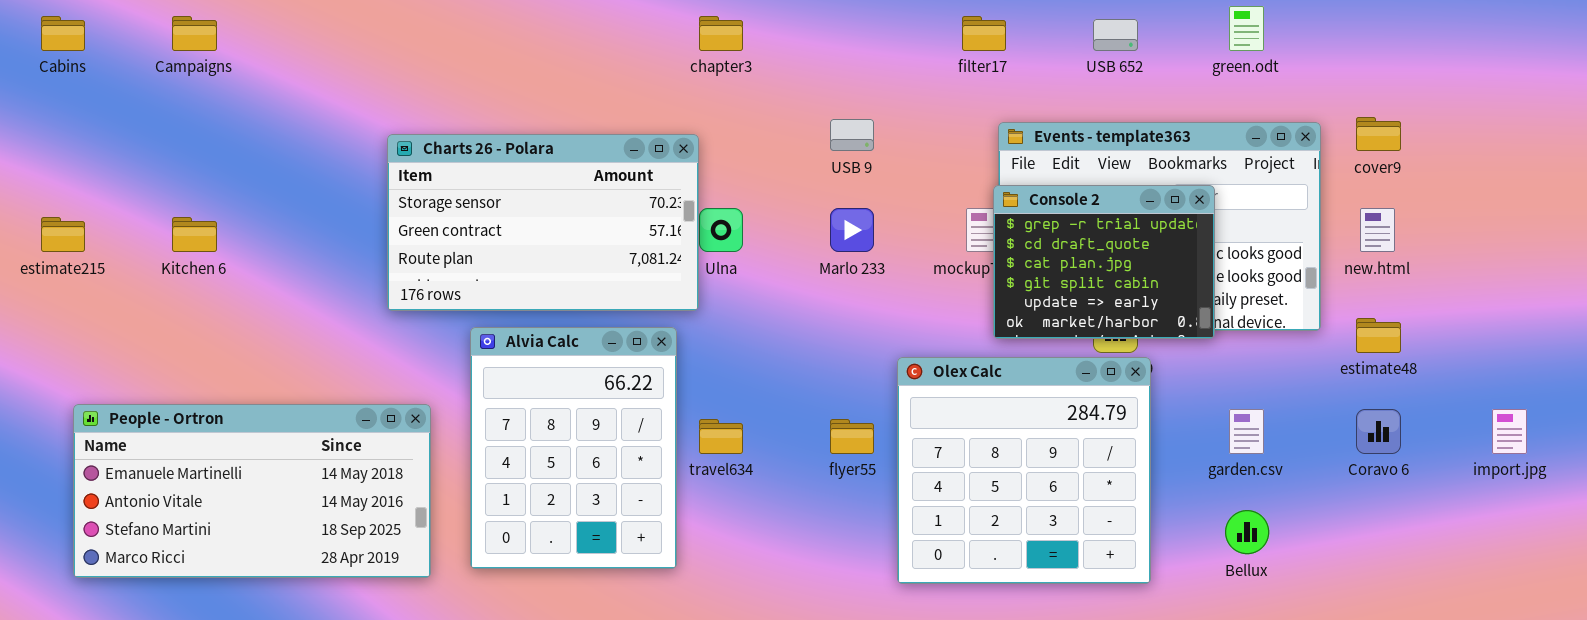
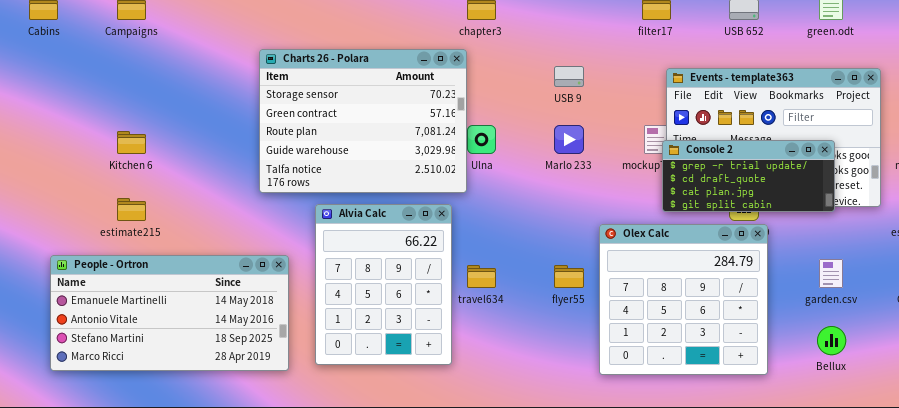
Charts 26 - Polara: [387,134,699,311] -> [259,49,467,193], resized
Console 2: [993,185,1215,339] -> [662,140,835,212], resized
estimate215: [41,217,85,252] -> [117,198,146,221], moved

